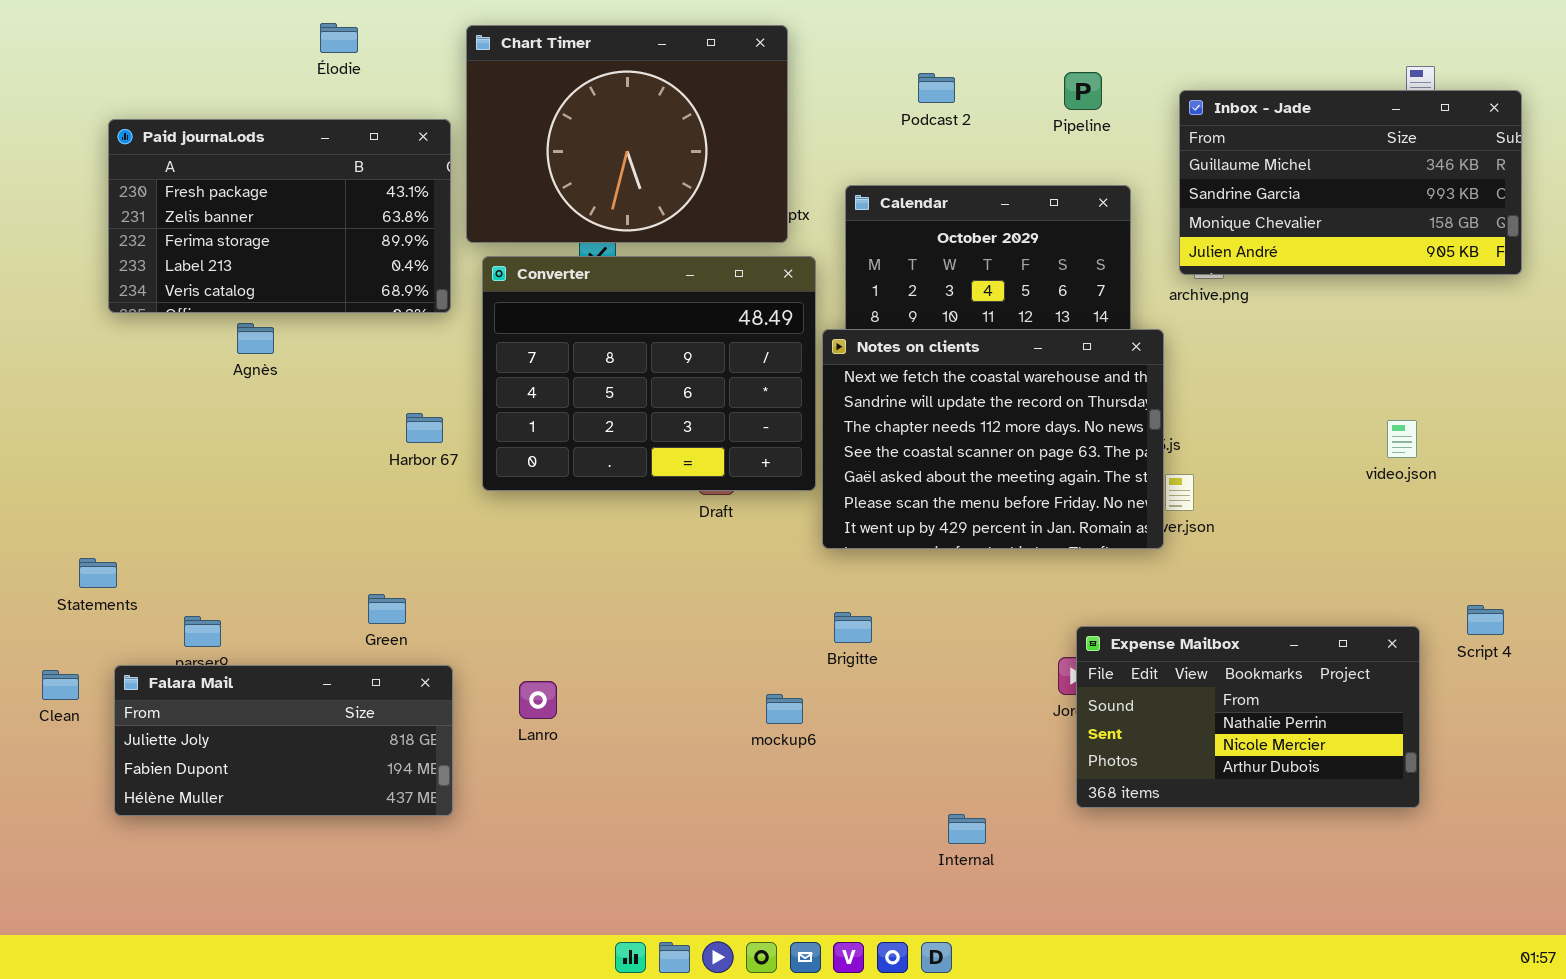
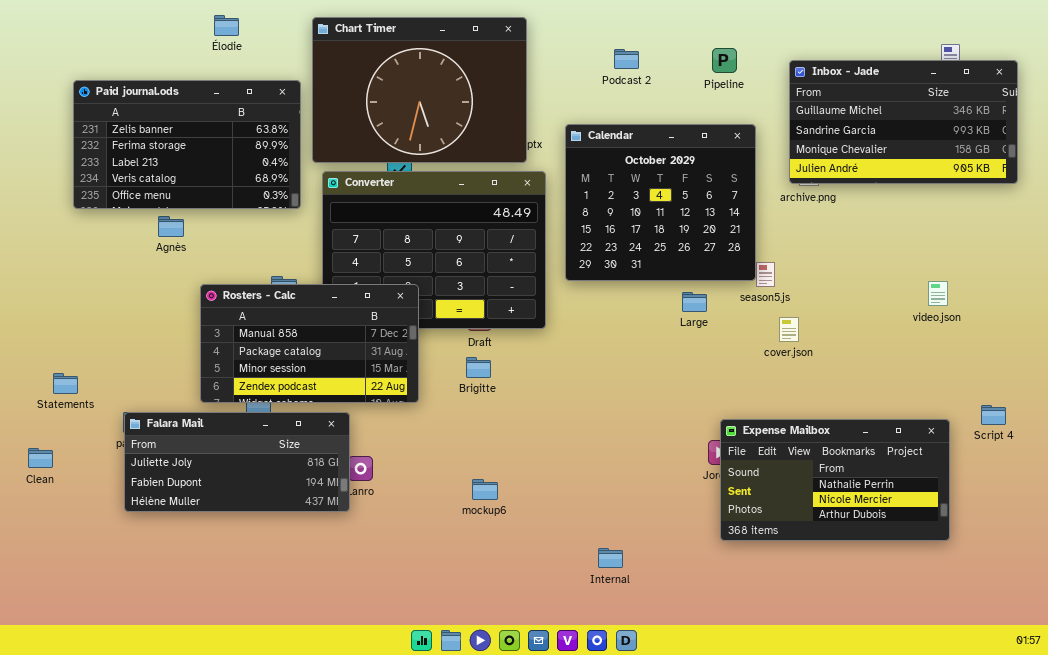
Paid journal.ods: [108,119,451,313] -> [73,80,301,209], scrolled down 1 row
Notes on clients: [822,329,1164,549] -> none, closed
Rosters - Calc: none -> [200,284,419,403], opened
Brigitte: [834,612,872,643] -> [466,357,491,378], moved
Falara Mail: [114,665,453,816] -> [124,412,350,512], moved
mockup6: [766,694,803,724] -> [472,479,498,500], moved
Internal: [948,814,986,844] -> [598,548,623,568], moved

